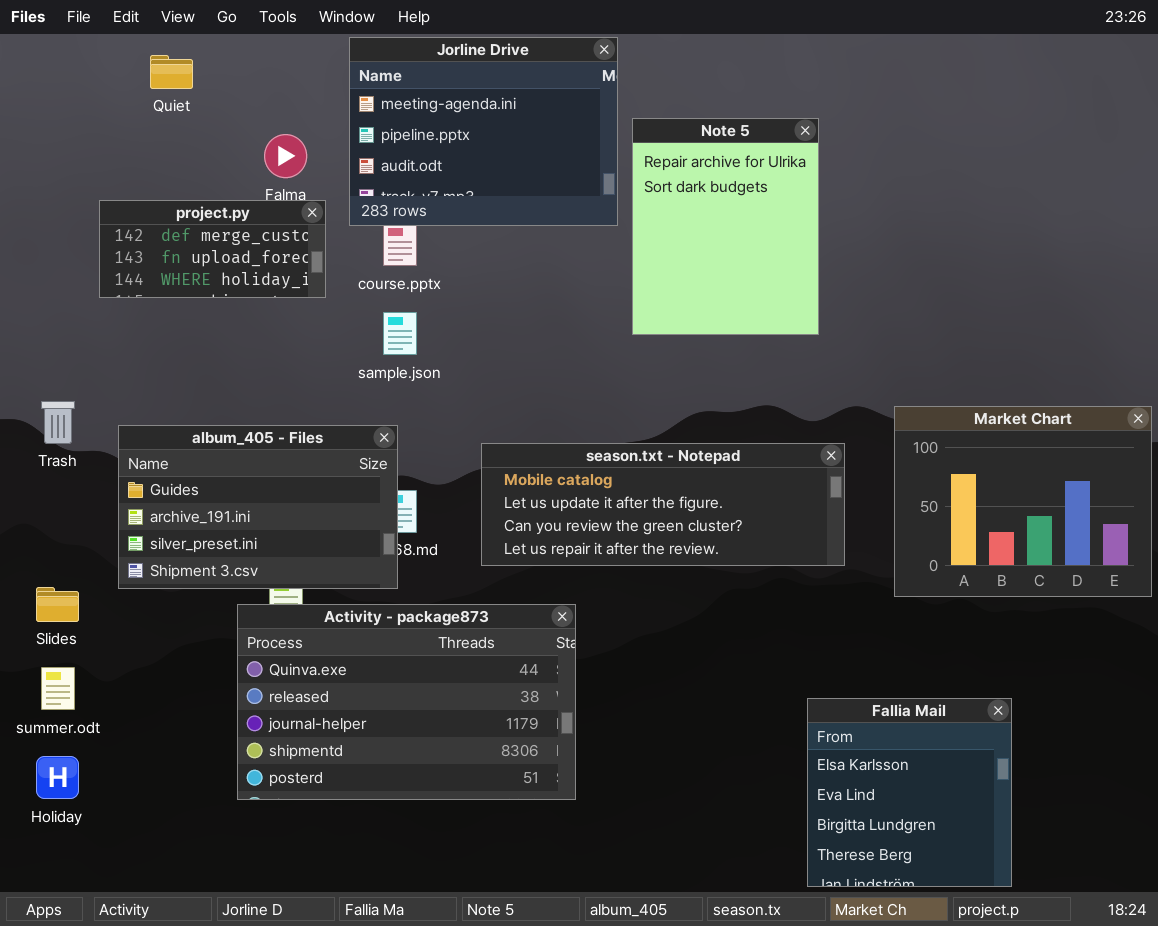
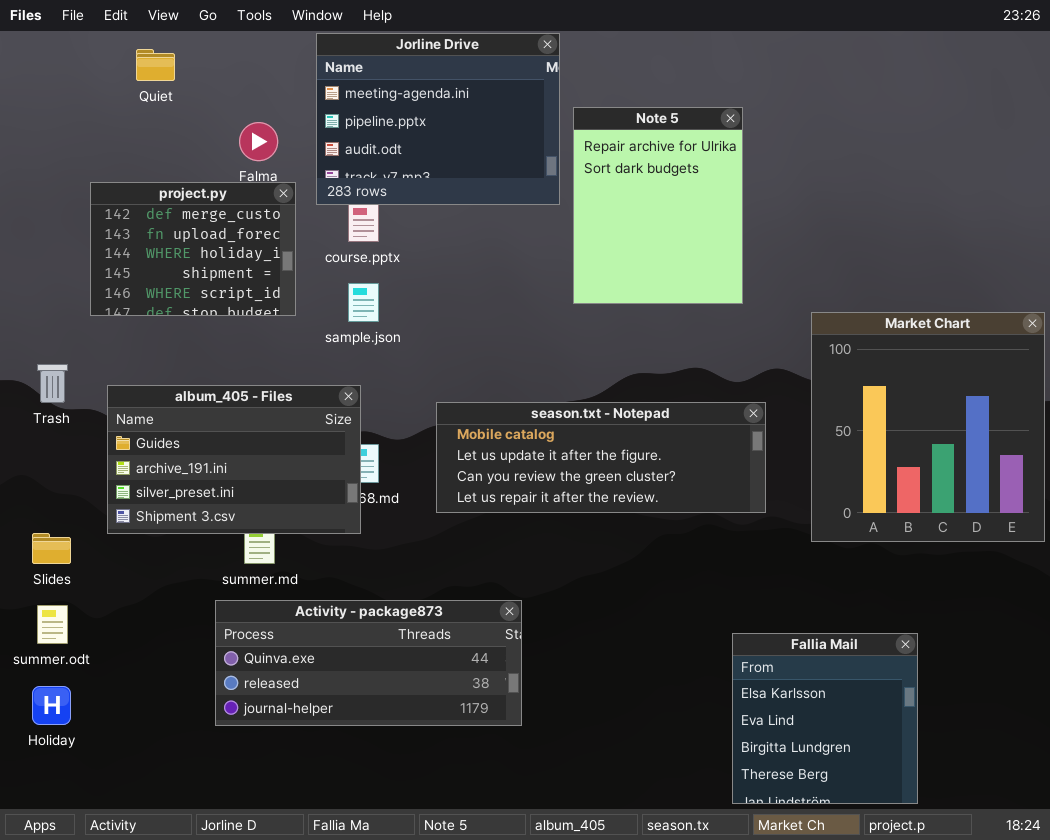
project.py: [99,200,326,298] -> [90,182,296,316], resized
Market Chart: [894,406,1152,597] -> [811,312,1045,542], resized
Activity - package873: [237,604,576,800] -> [215,600,522,726], resized

